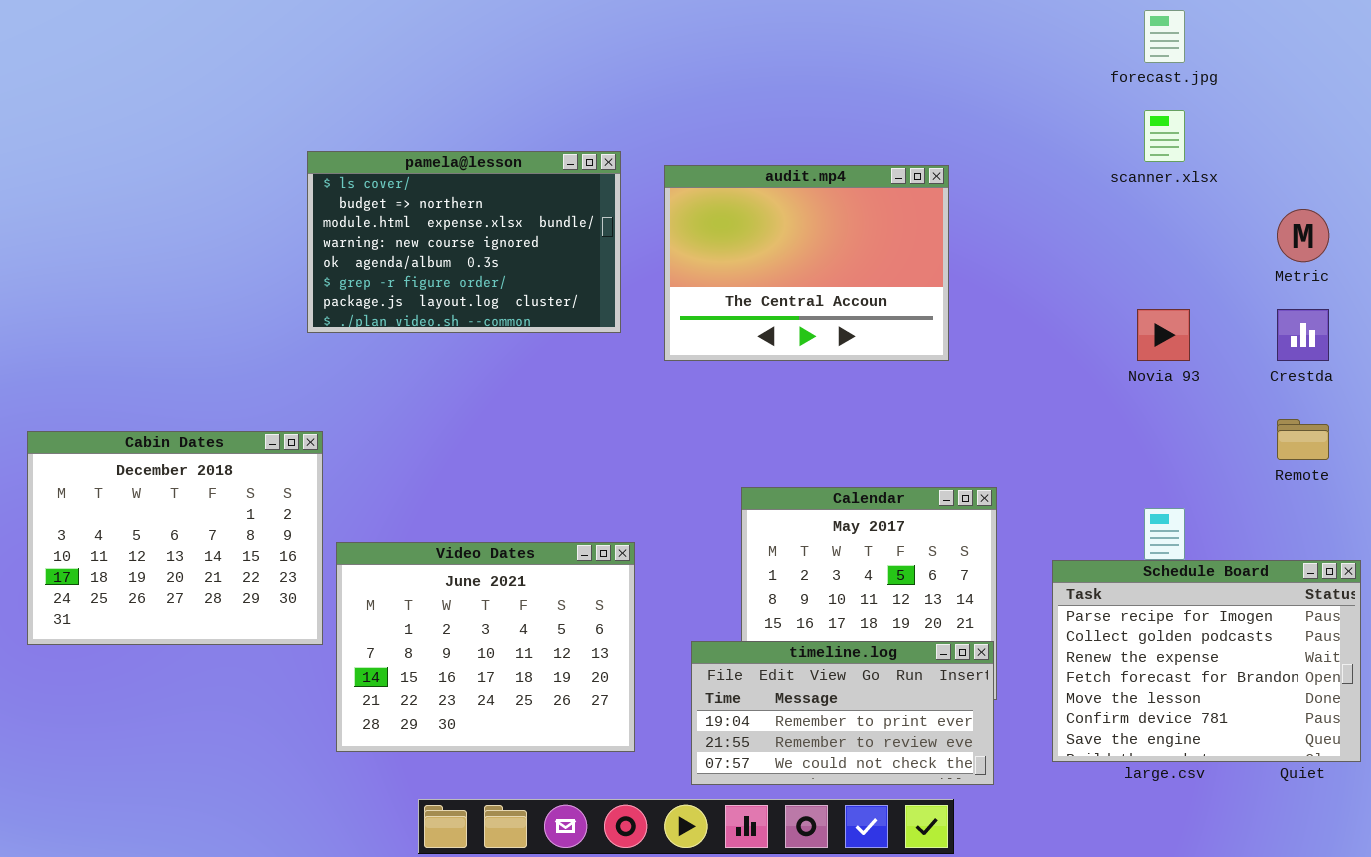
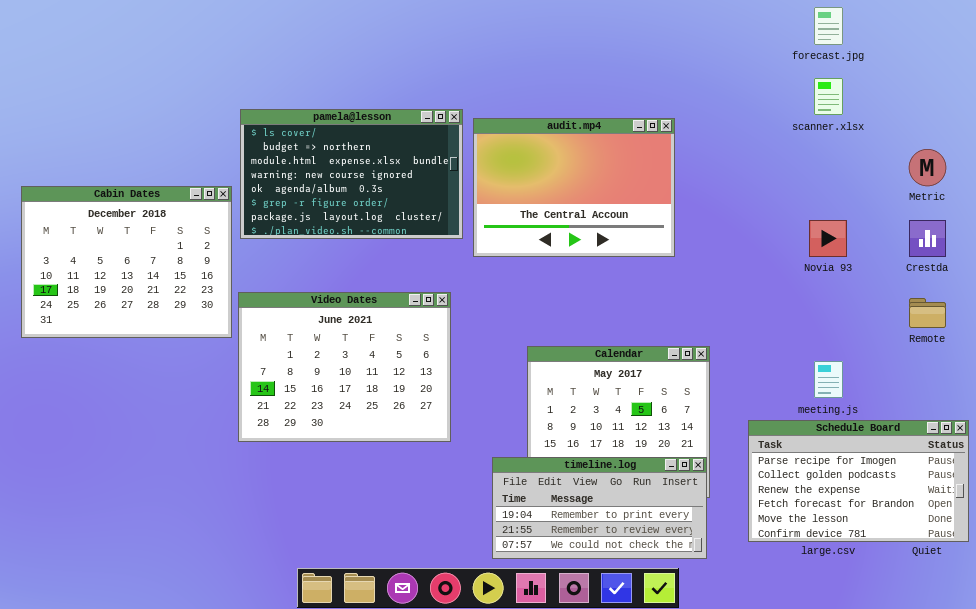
pamela@lesson: [307,151,621,333] -> [240,109,463,239], moved
Cabin Dates: [27,431,323,645] -> [21,186,232,338], moved
Video Dates: [336,542,635,752] -> [238,292,451,442], moved
Schedule Board: [1052,560,1361,762] -> [748,420,969,542], resized

